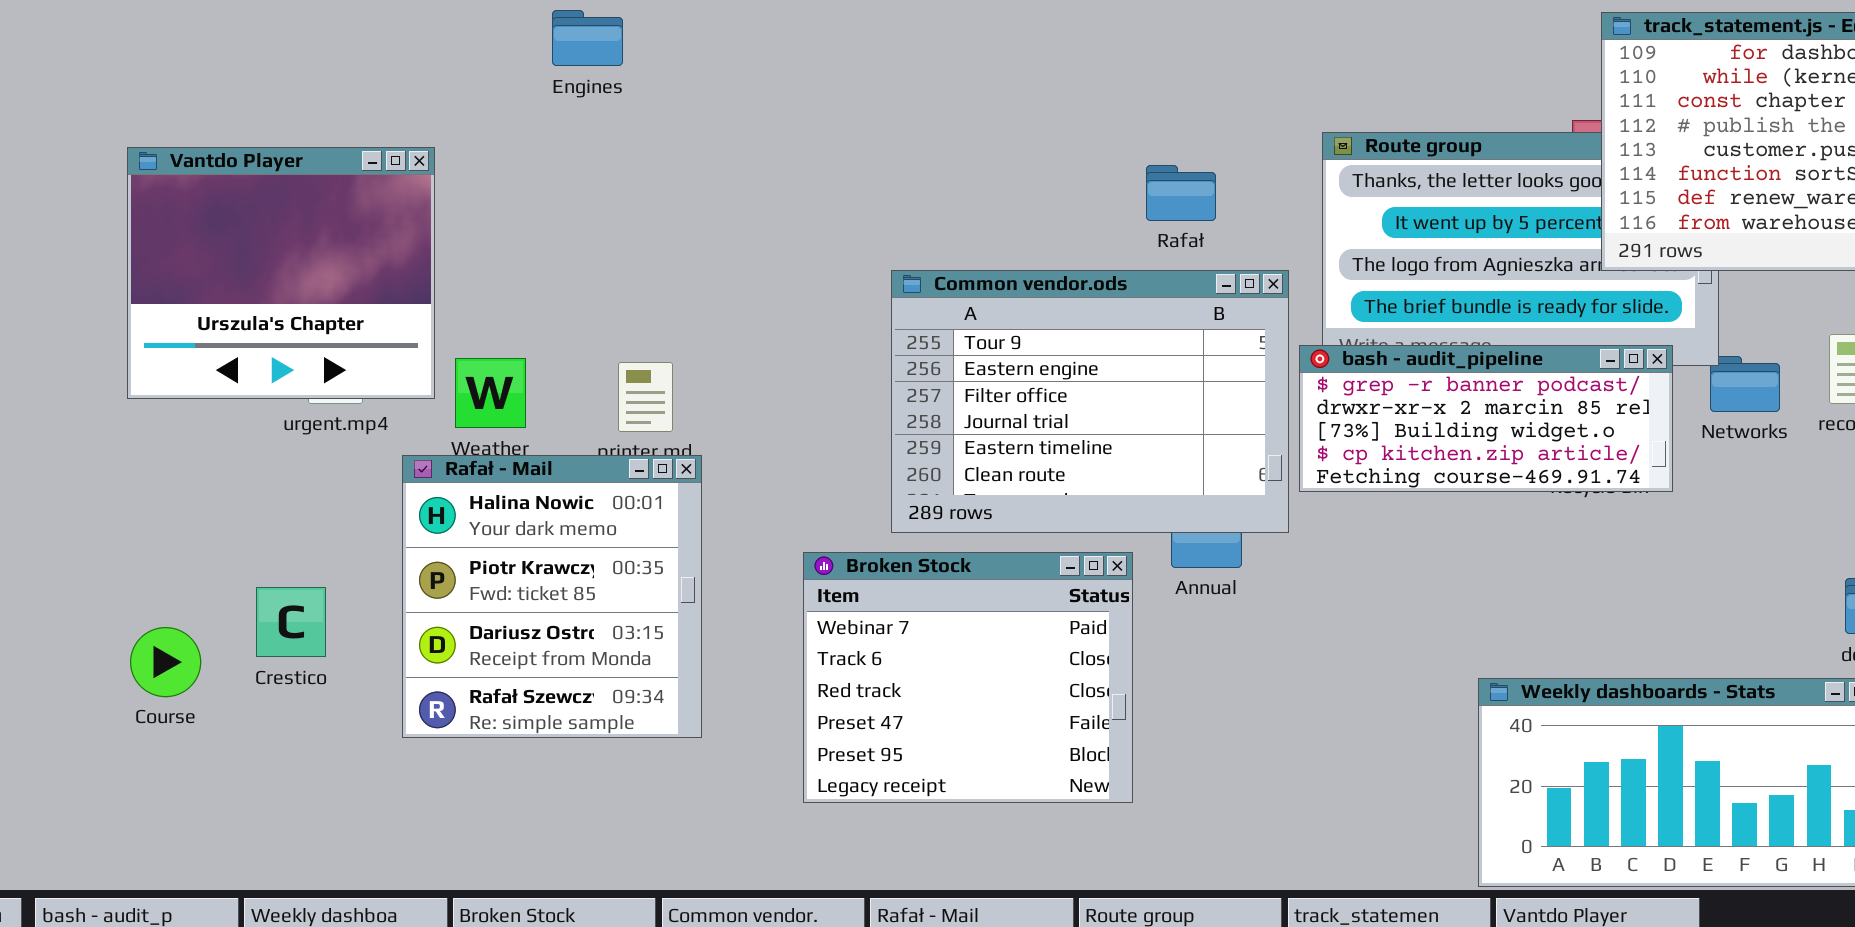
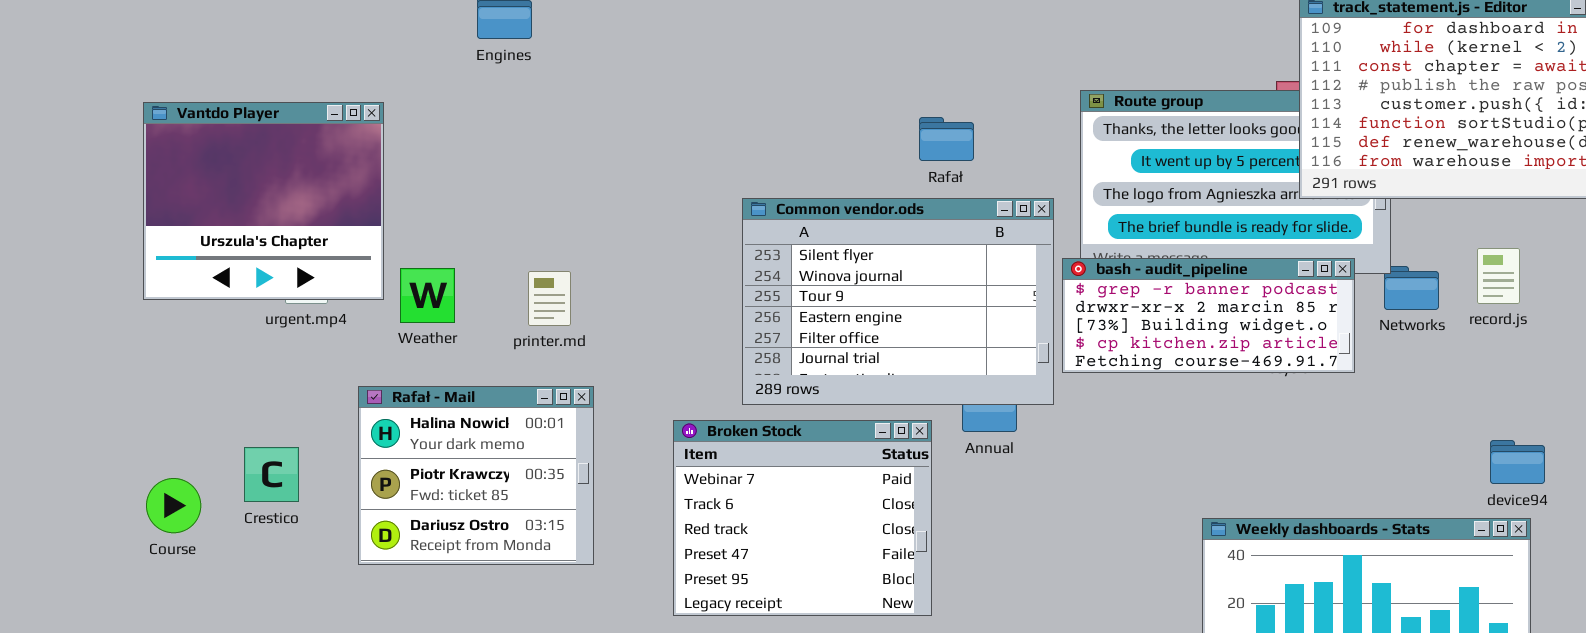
Rafał: [1146,165,1216,221] -> [919,117,974,161], moved
Common vendor.ods: [891,270,1289,533] -> [742,198,1054,405], scrolled up 2 rows
Rafał - Mail: [402,455,702,738] -> [358,386,594,565], resized

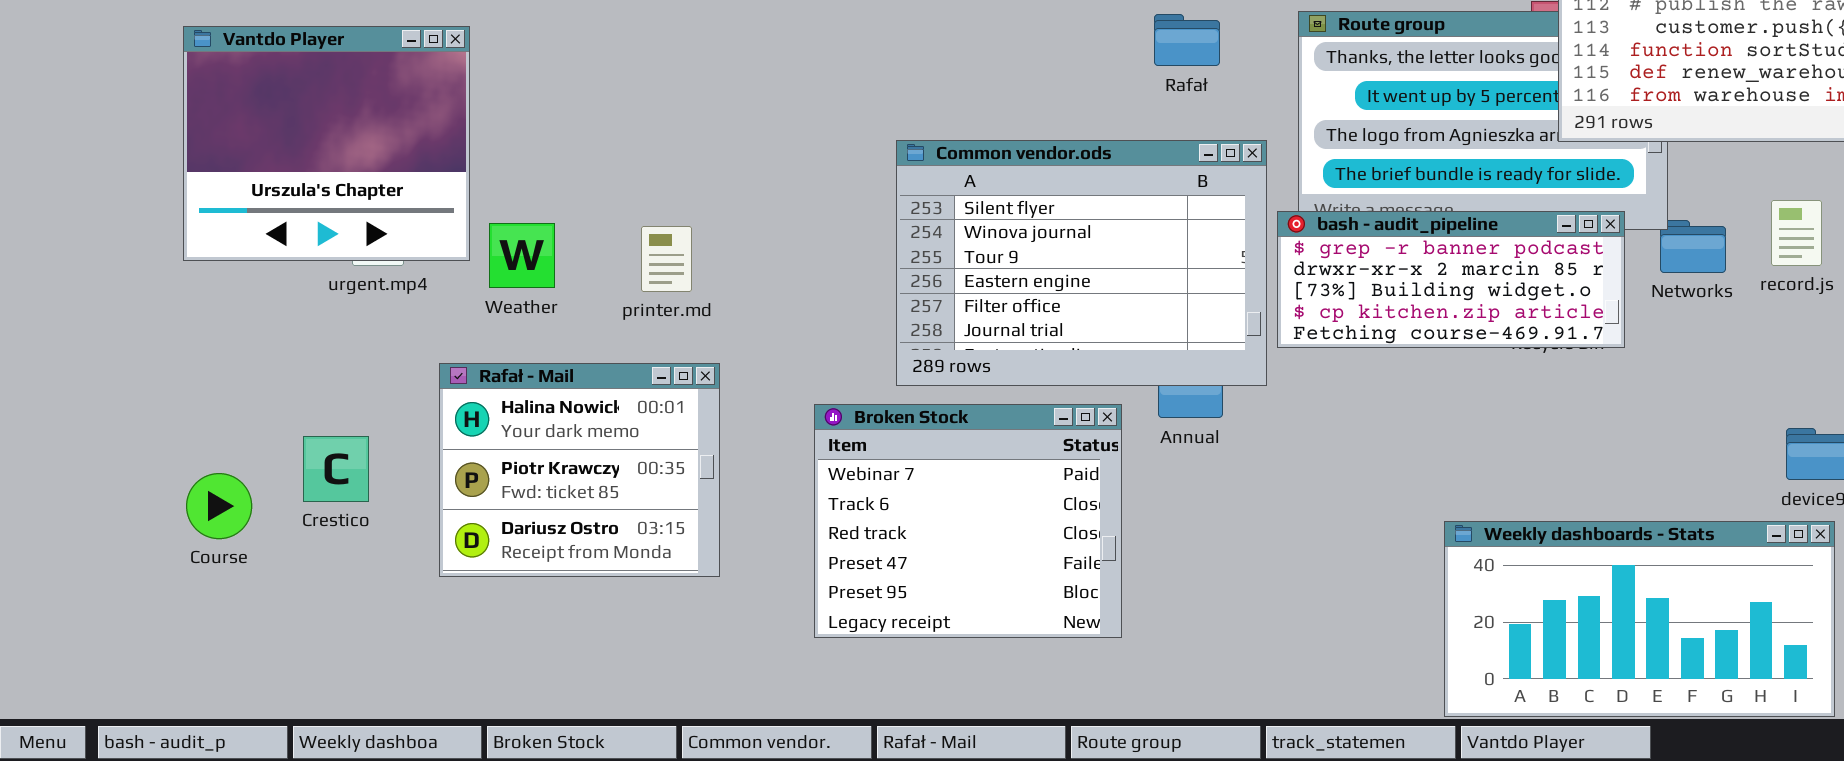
Rafał: [919,117,974,161] -> [1154,14,1220,66], moved

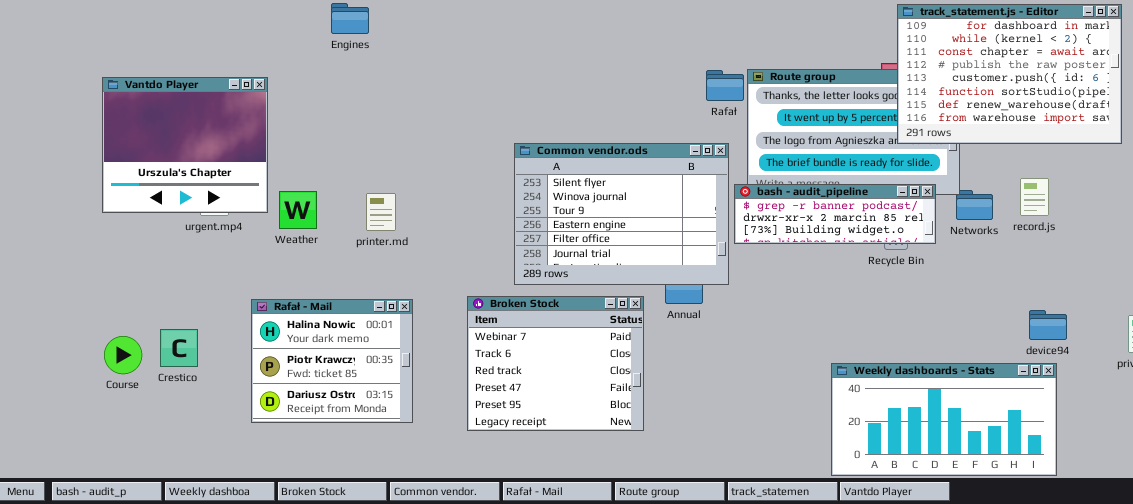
Rafał: [1154,14,1220,66] -> [706,70,744,101], moved
bash - audit_pipeline: [1277,211,1625,348] -> [734,184,936,244], resized
Rafał - Mail: [439,363,720,577] -> [251,299,413,423], moved
Crestico: [303,436,369,502] -> [160,329,198,367], moved

